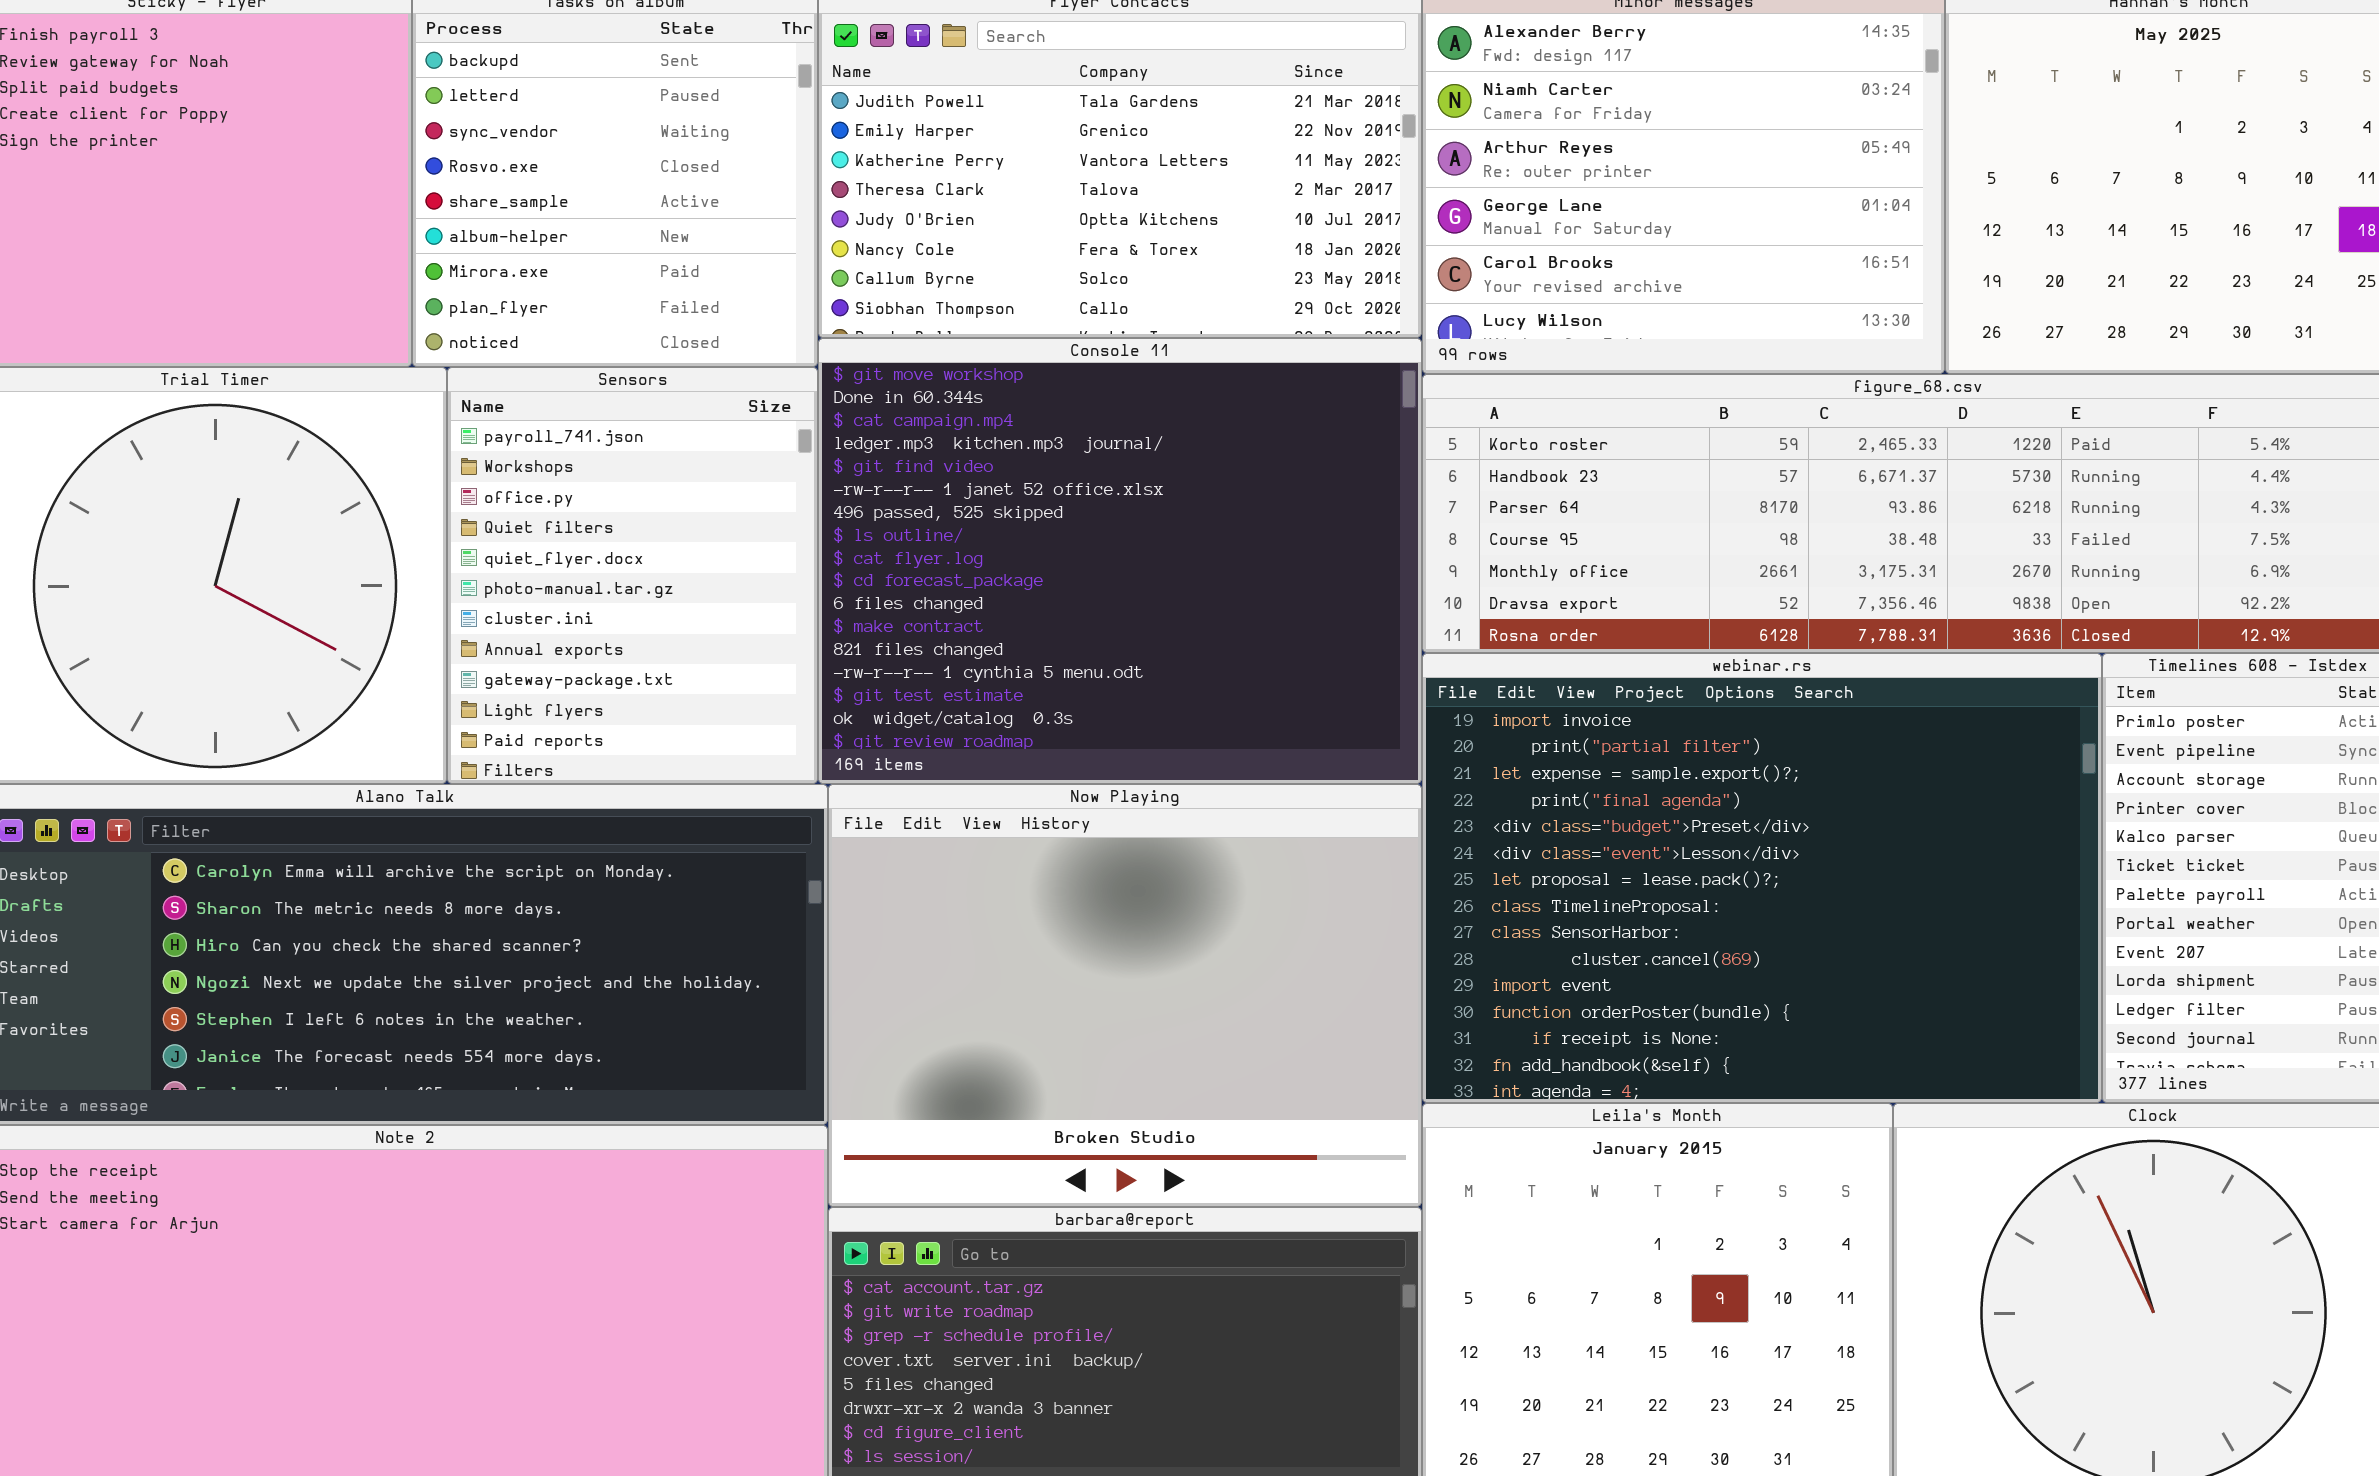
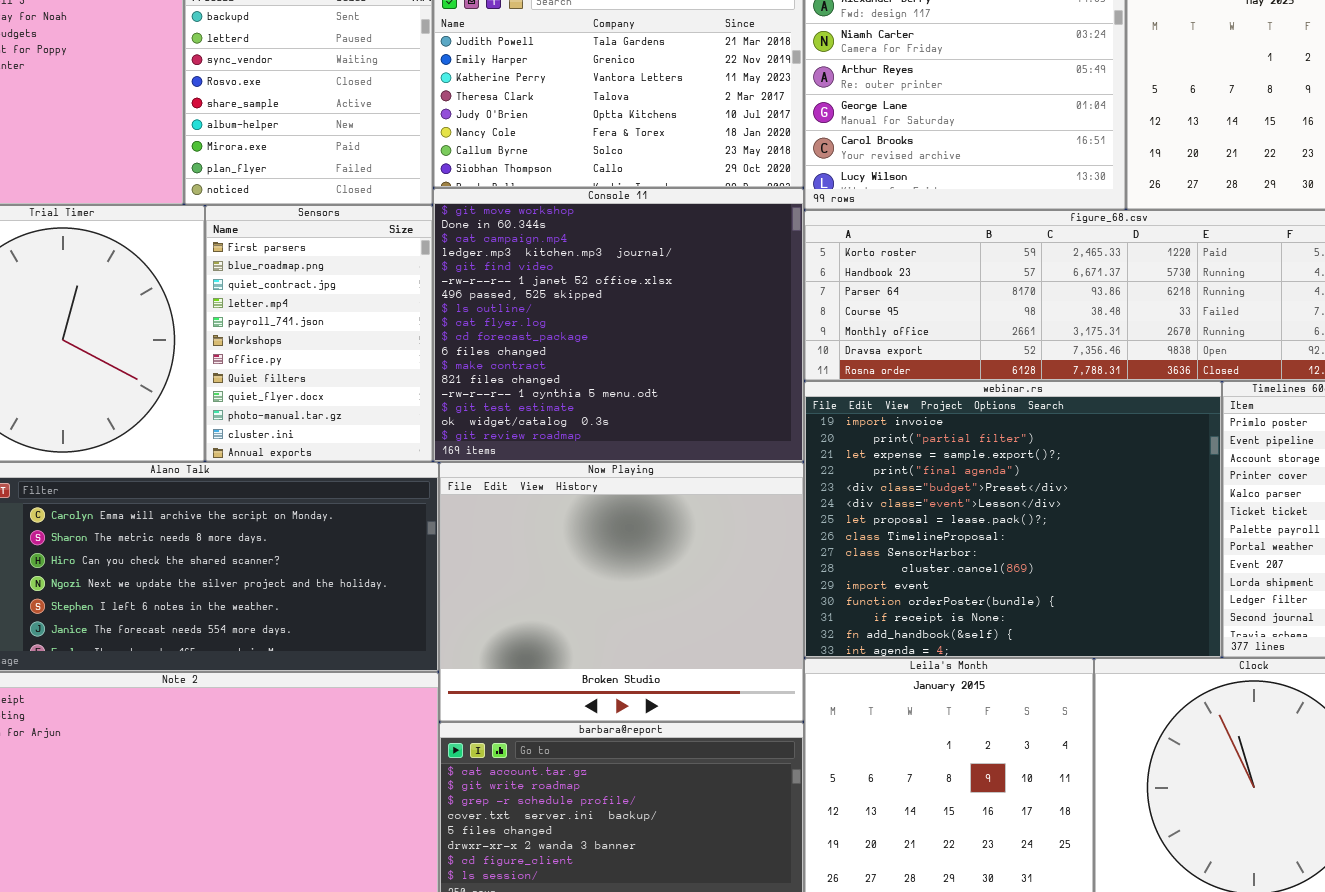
Sensors: [447,367,818,784] -> [205,205,433,462], scrolled up 4 rows

